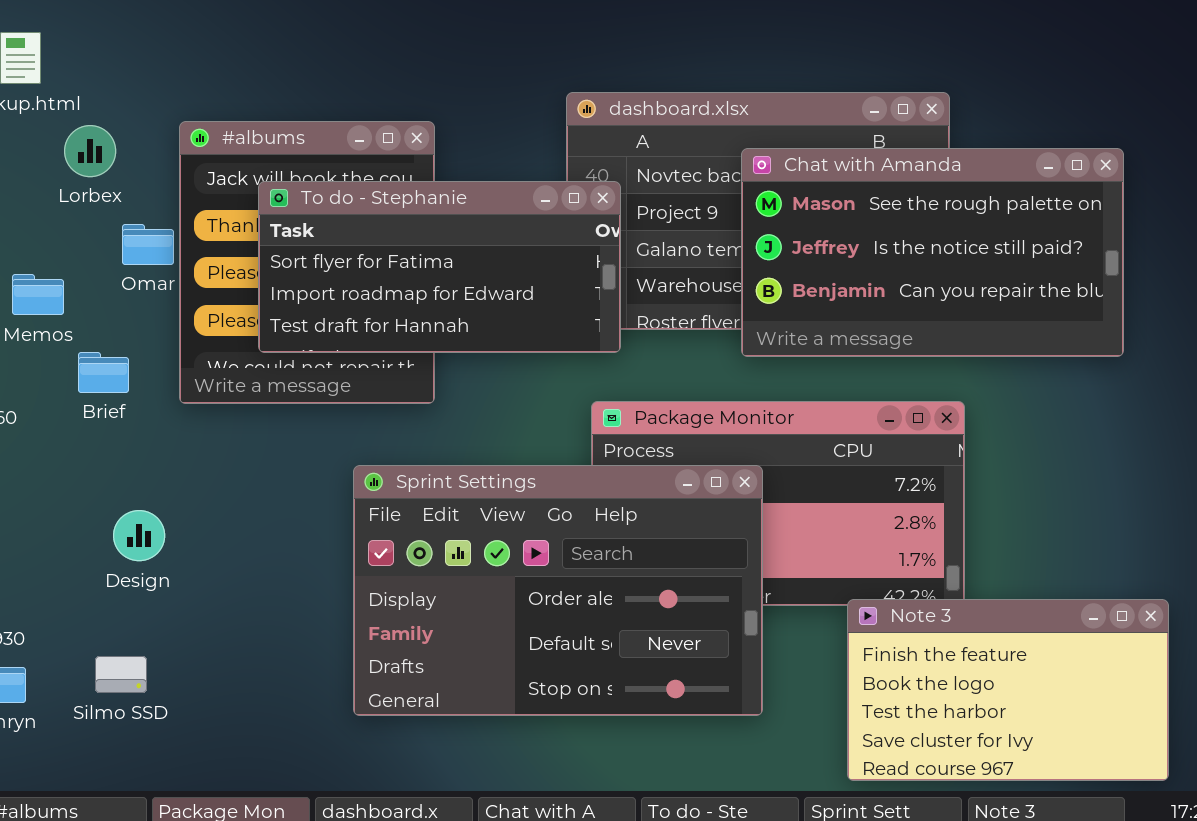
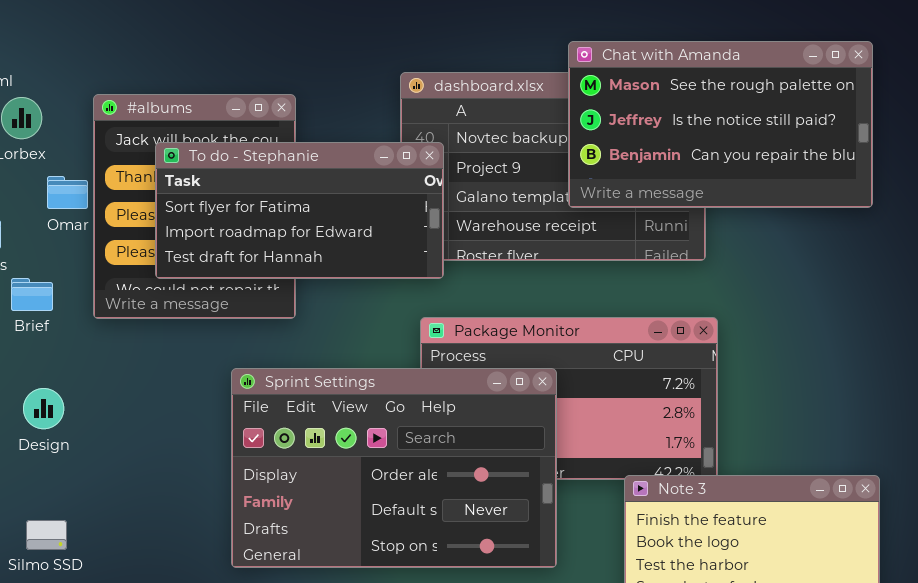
Chat with Amanda: [741,148,1124,357] -> [568,41,873,208], moved
Design: [113,510,165,561] -> [23,388,64,429], moved

